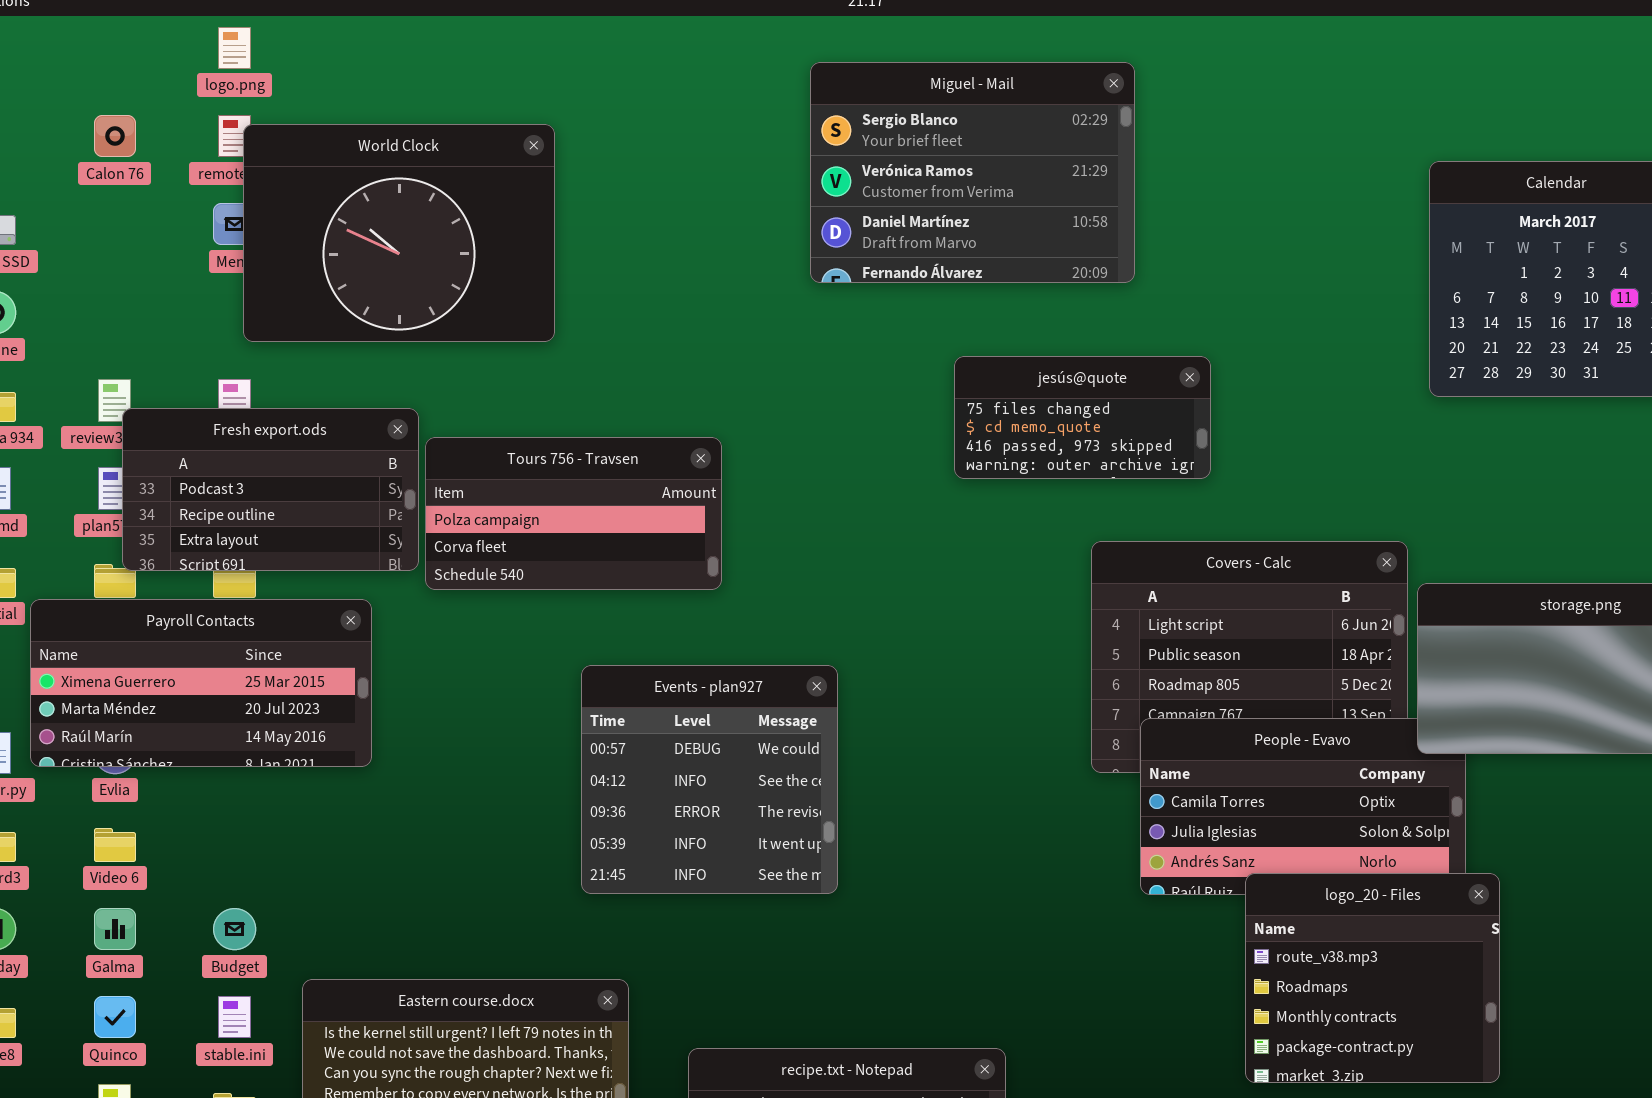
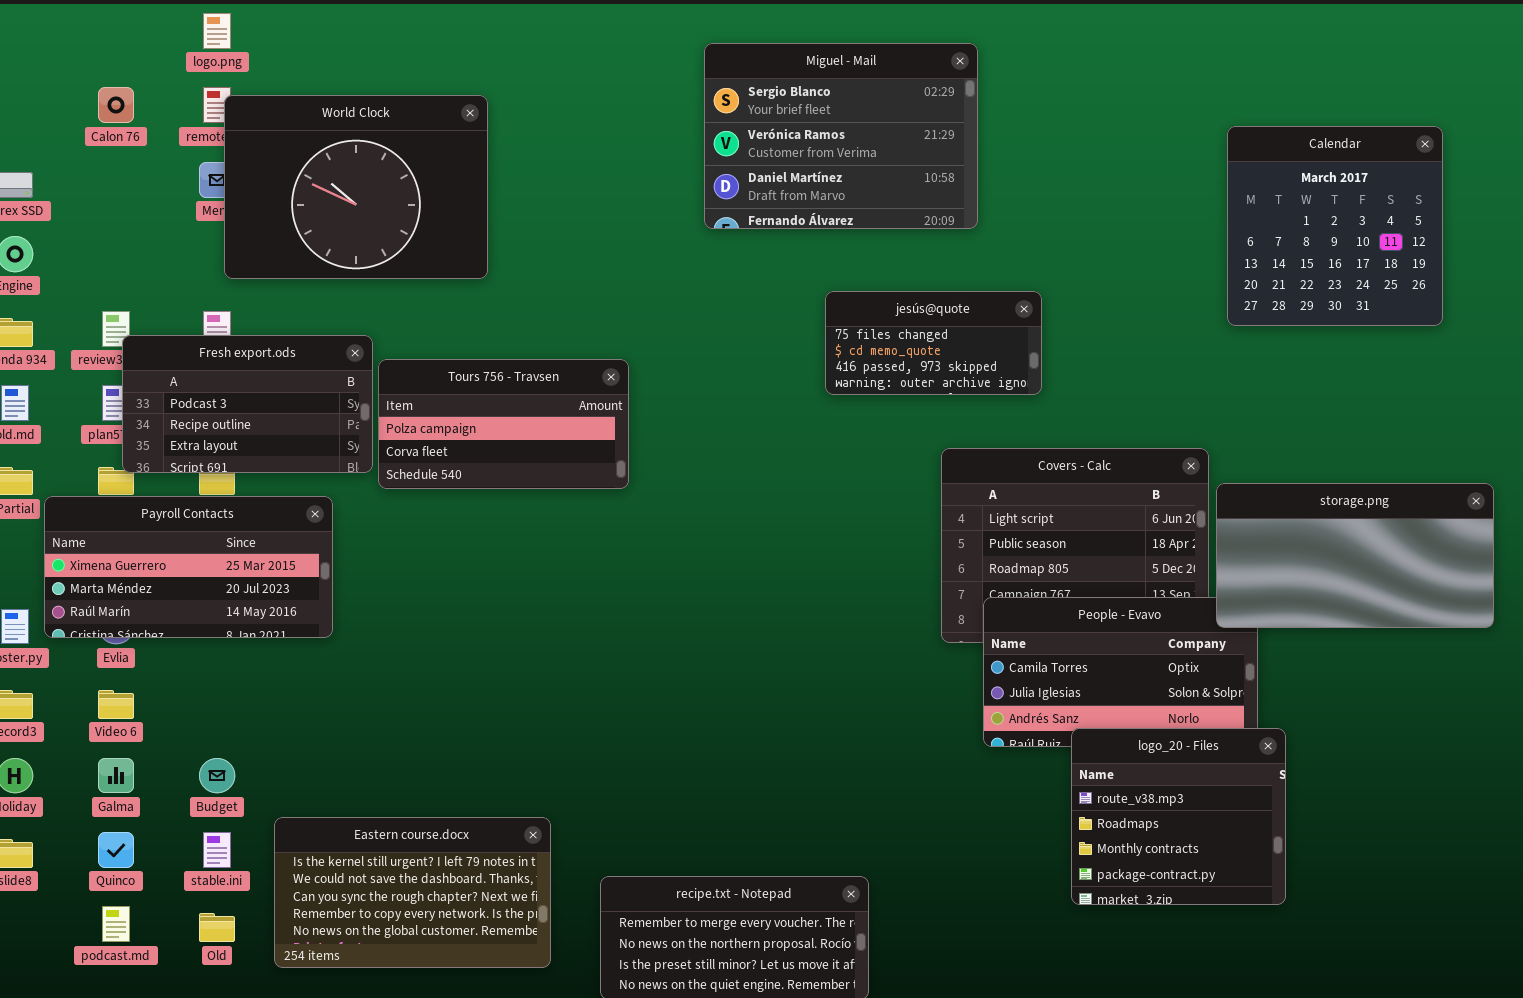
Events - plan927: [581,665,838,894] -> none, closed

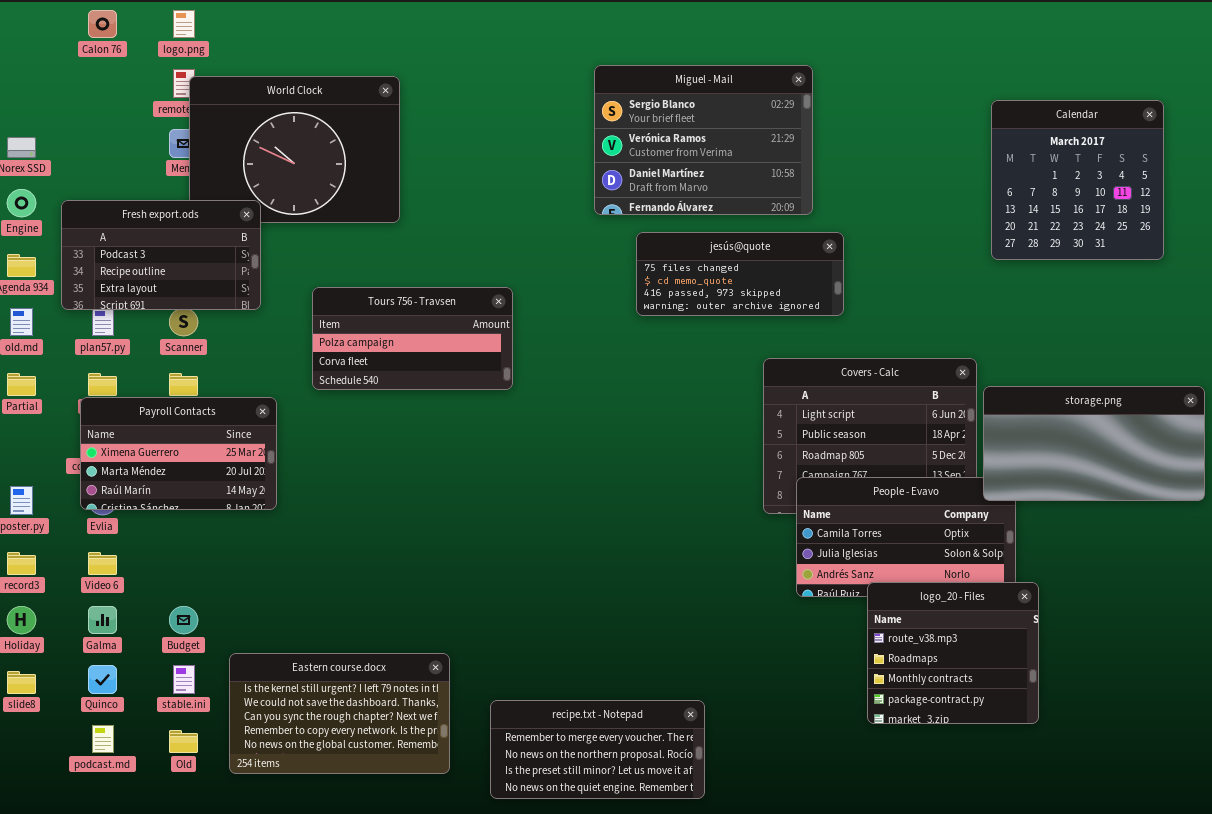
Miguel - Mail: [704,43,978,229] -> [594,65,813,215], moved
Calon 76: [98,87,134,123] -> [88,10,117,38], moved
jesús@quote: [825,291,1042,395] -> [636,232,844,316], resized
Fresh export.ods: [122,335,373,473] -> [61,200,261,310], moved
Payroll Contacts: [44,496,333,638] -> [80,397,277,510], resized

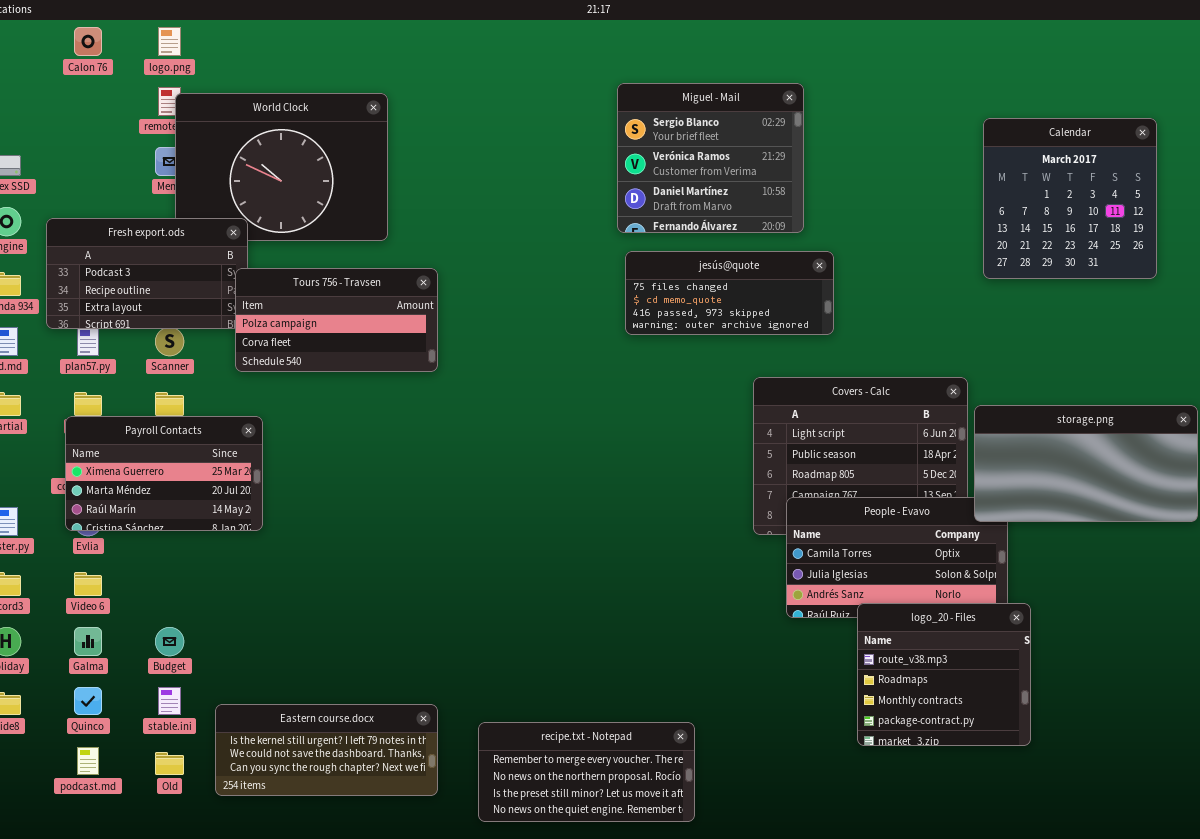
Miguel - Mail: [594,65,813,215] -> [617,83,804,233], resized
Tours 756 - Travsen: [312,287,513,390] -> [235,268,438,372], moved
Eastern course.docx: [229,653,450,774] -> [215,704,438,796], resized

